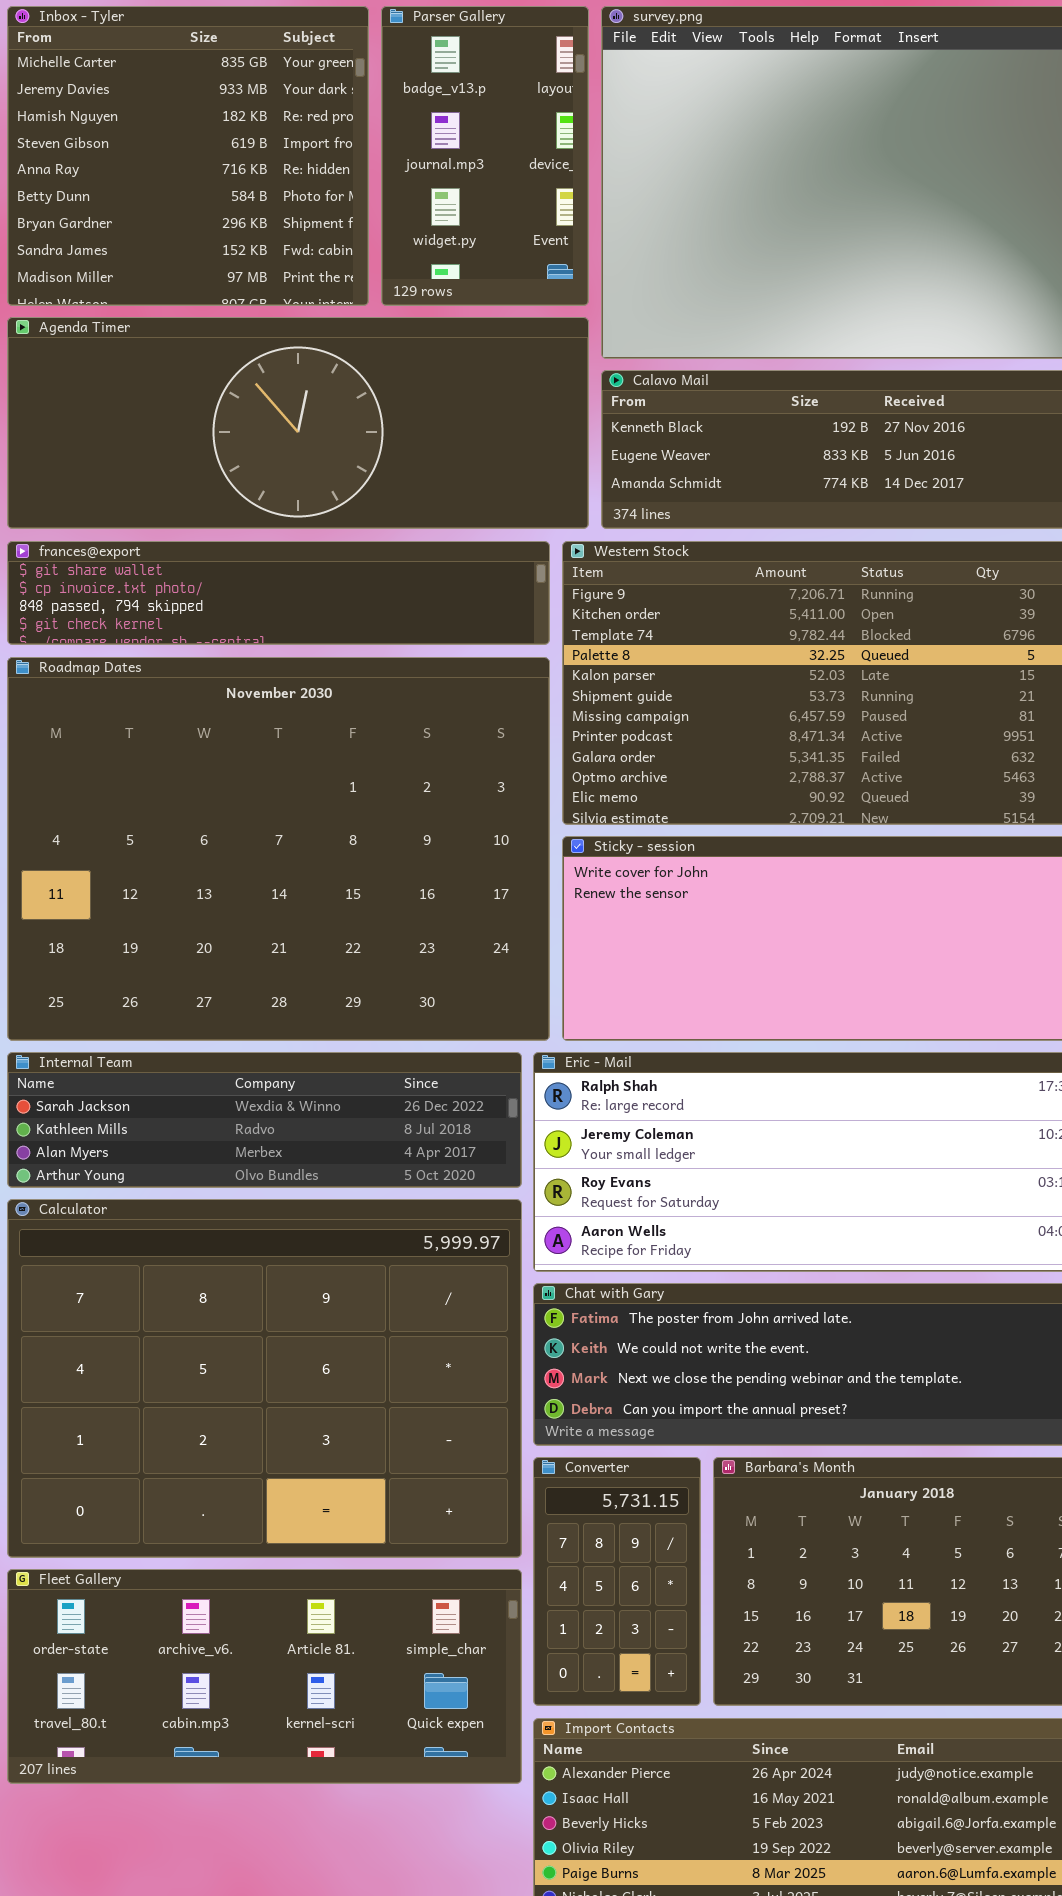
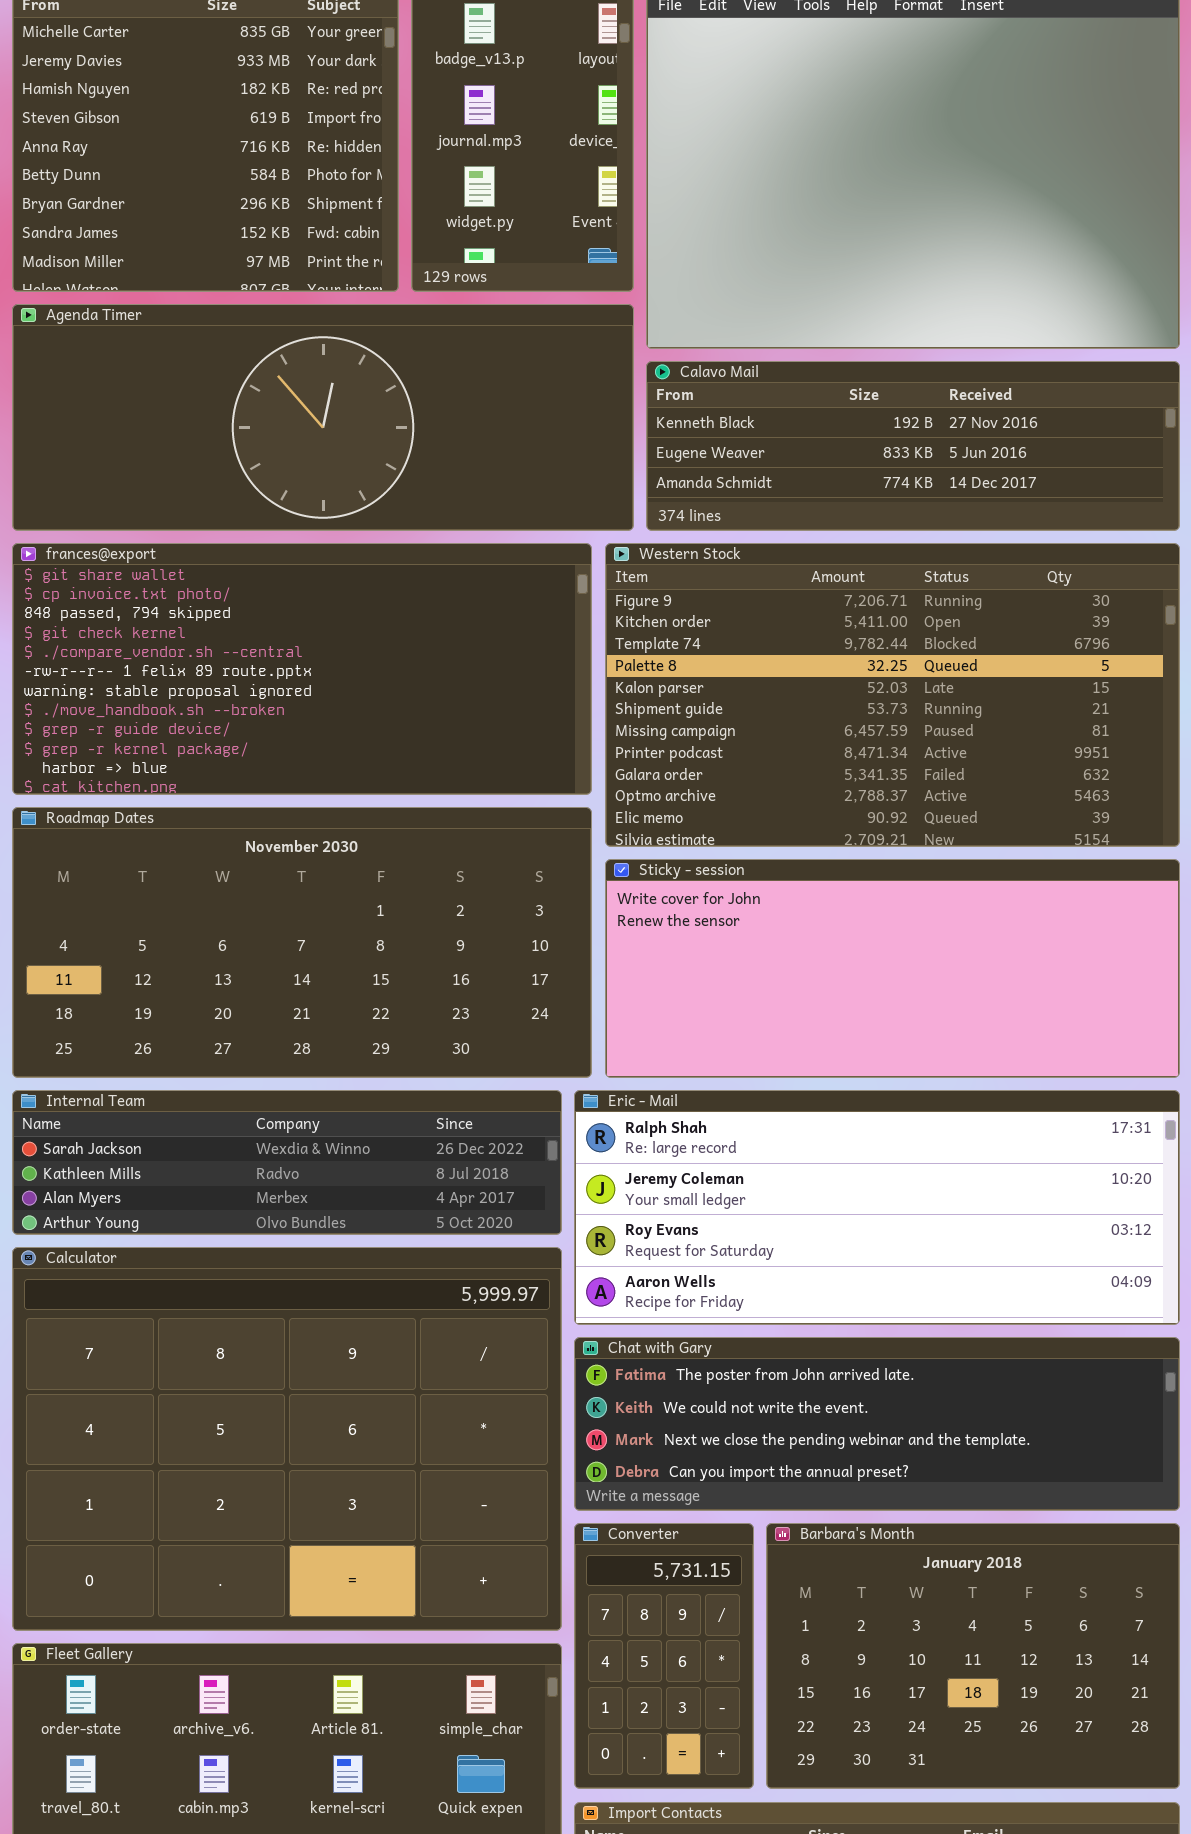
frances@export: [7,541,550,645] -> [12,543,592,795], resized
Roadmap Dates: [7,657,550,1041] -> [12,807,592,1078], resized

